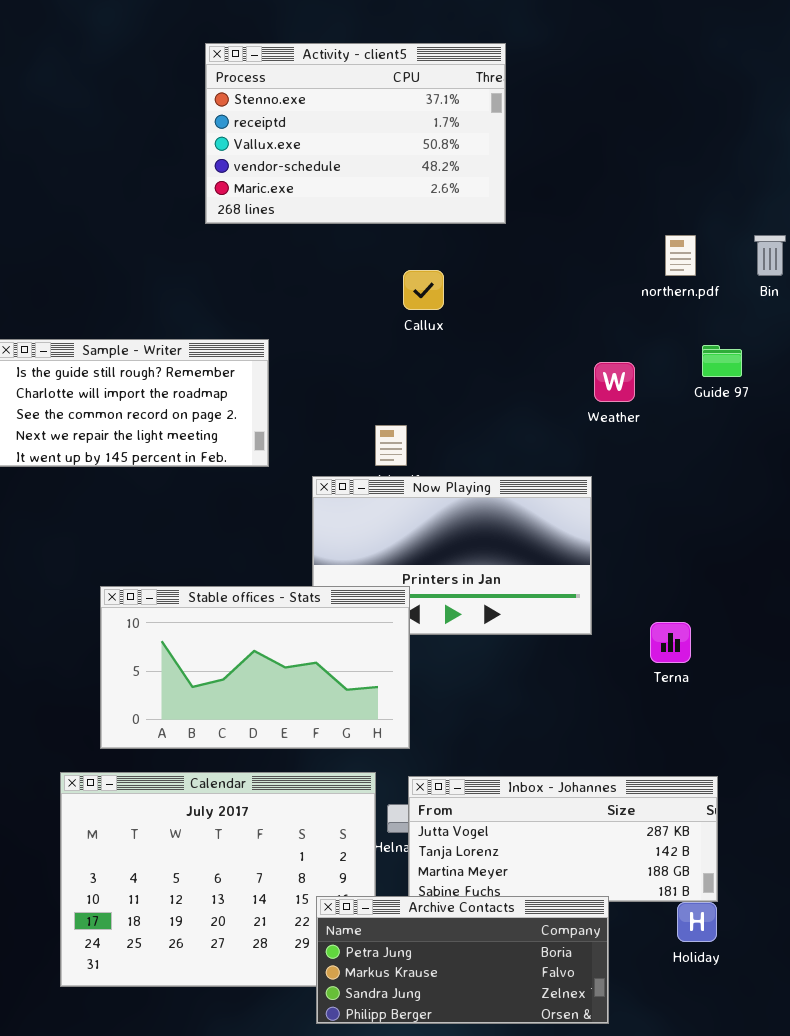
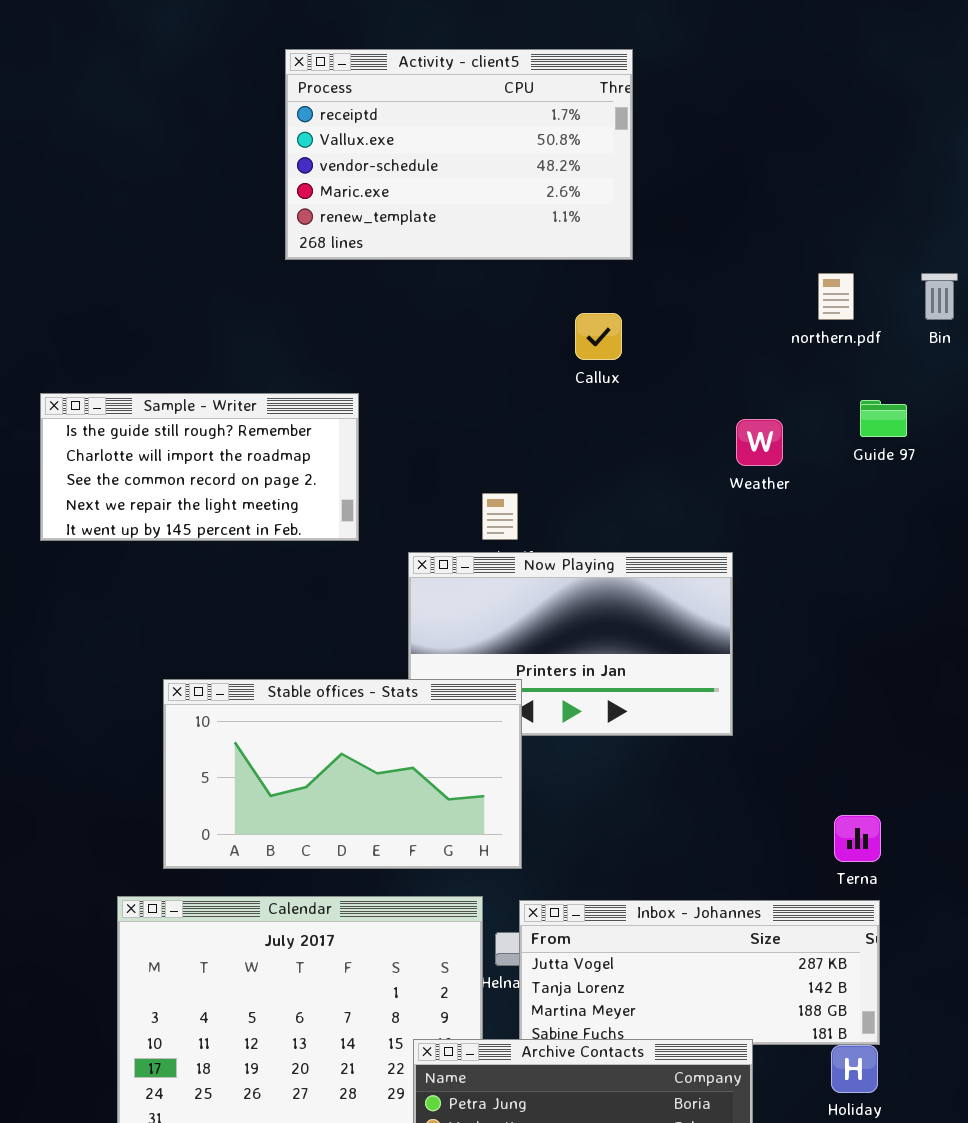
Activity - client5: [205,43,506,224] -> [285,49,633,260], scrolled down 1 row
Callux: [403,270,444,310] -> [575,313,622,360], moved
Terna: [650,622,691,663] -> [834,815,881,862], moved

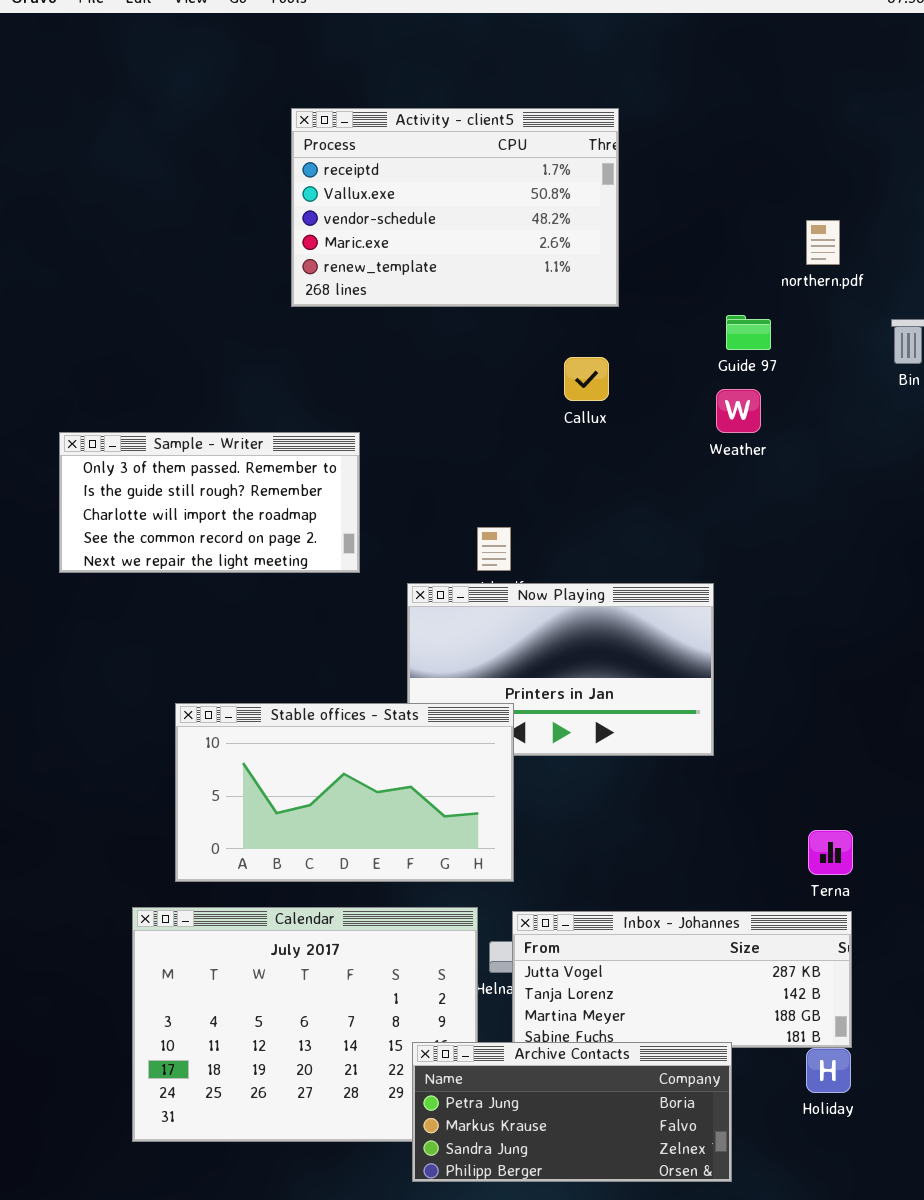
northern.pdf: [818,273,854,320] -> [806,220,840,265], moved
Sample - Writer: [40,393,359,541] -> [59,432,360,573], scrolled up 1 row
Guide 97: [860,400,907,437] -> [726,315,771,350], moved
Weather: [736,419,783,466] -> [716,389,761,433], moved

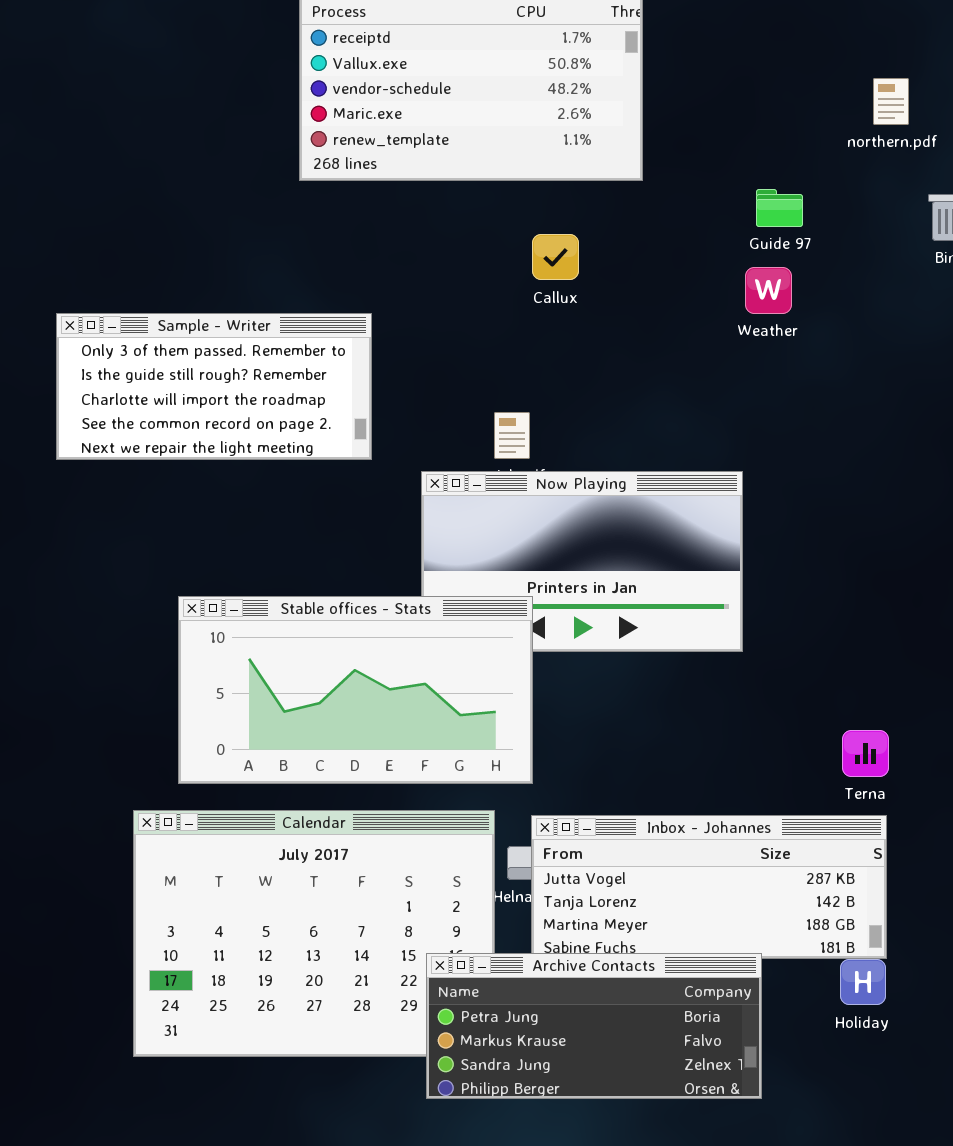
northern.pdf: [806,220,840,265] -> [873,78,909,125], moved
Callux: [564,357,609,401] -> [532,234,579,280], moved

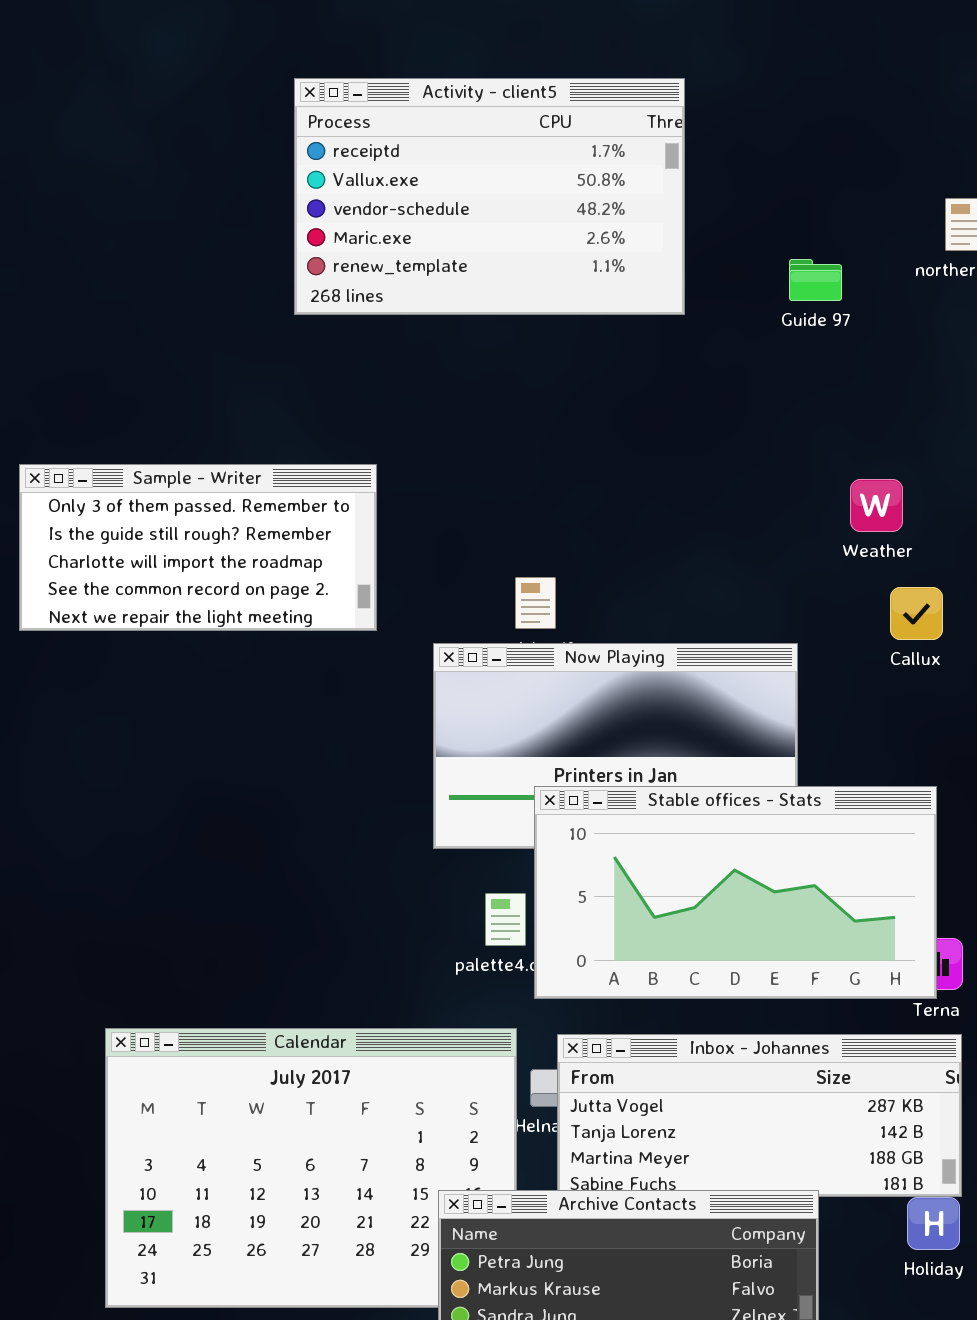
Guide 97: [756,189,803,227] -> [789,259,842,301], moved
Callux: [532,234,579,280] -> [890,587,943,640], moved
Weather: [745,267,792,314] -> [850,479,903,532], moved
Stable offices - Stats: [178,596,533,784] -> [534,786,937,999], moved

